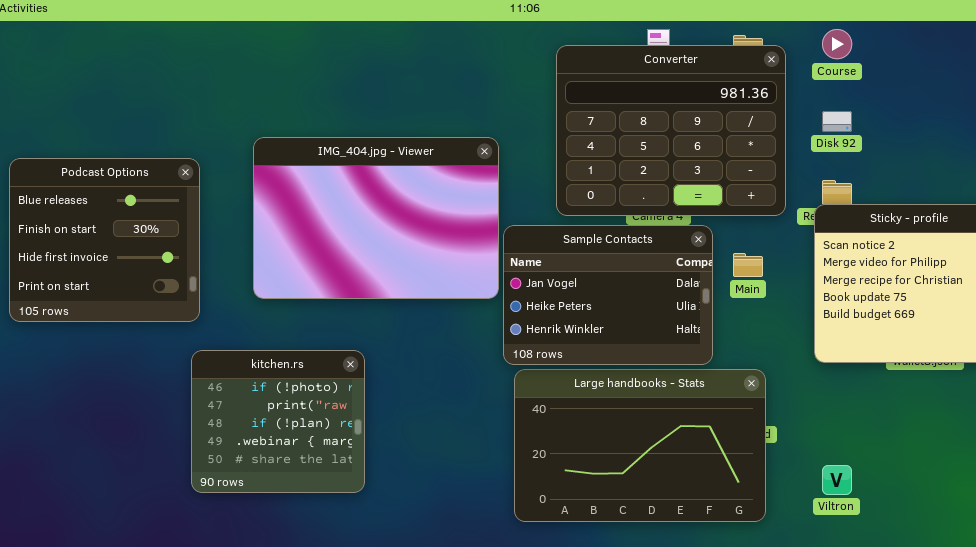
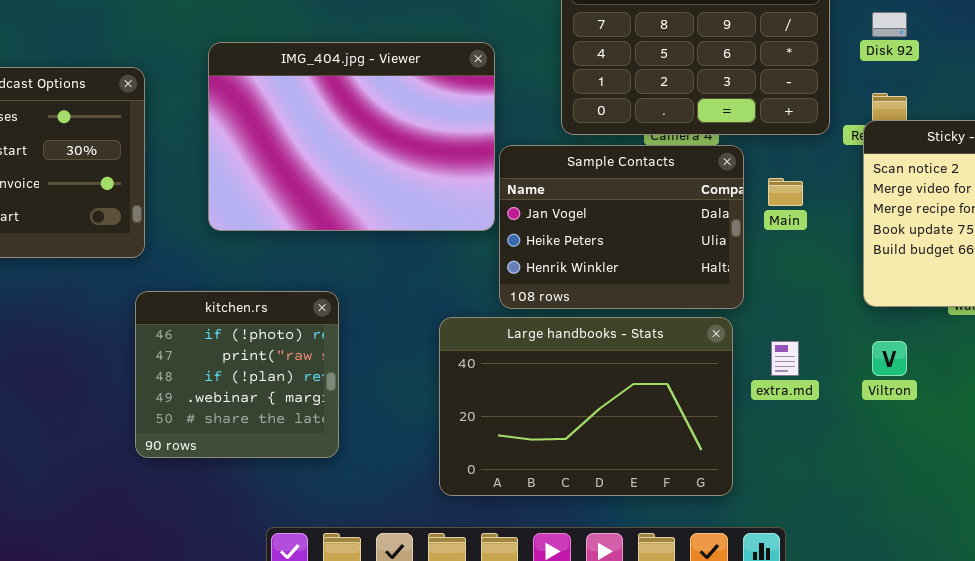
Large handbooks - Stats: [514,369,766,522] -> [439,317,733,496], moved
Viltron: [822,465,852,495] -> [872,341,907,376], moved

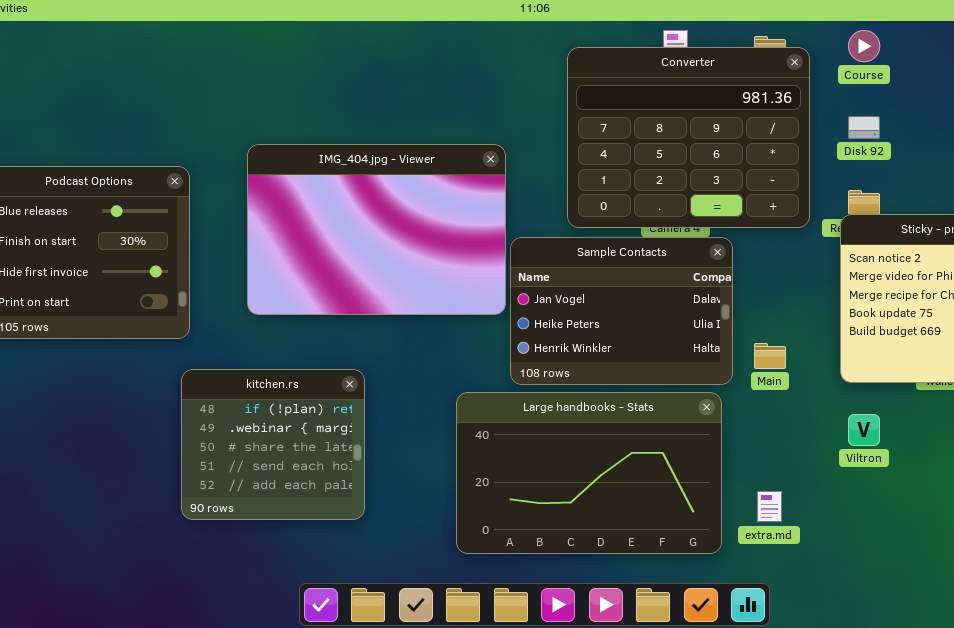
Main: [768,178,803,206] -> [754,343,786,369], moved
kitchen.rs: [135,291,339,458] -> [181,369,365,520], scrolled down 2 rows
extra.md: [771,341,799,376] -> [757,491,782,522], moved

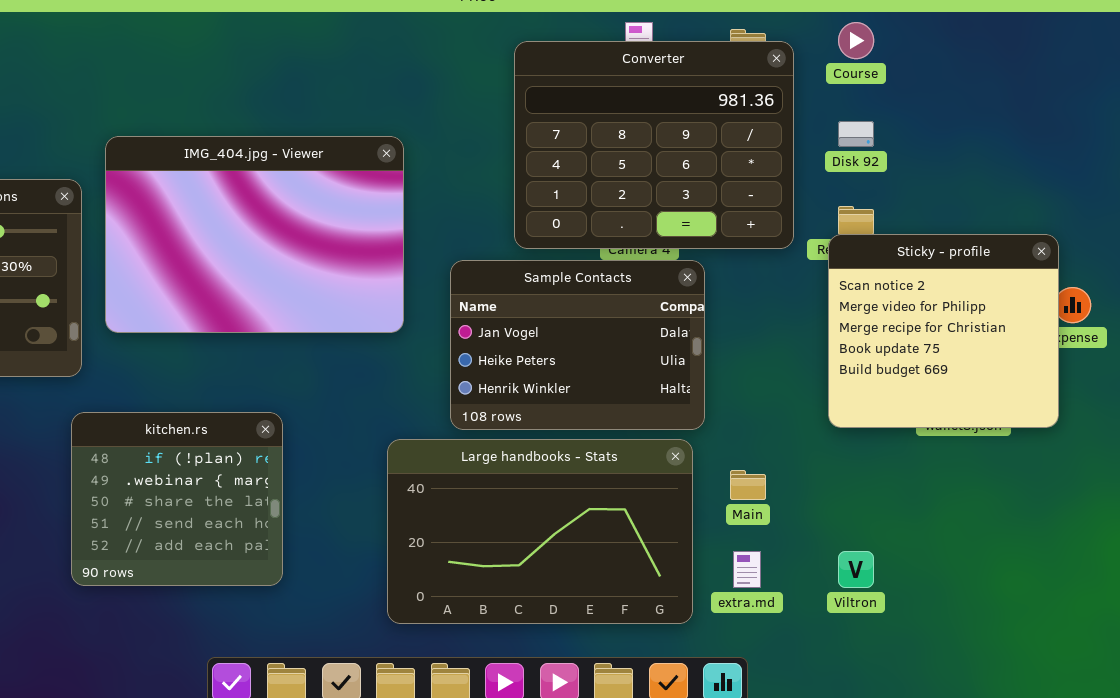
IMG_404.jpg - Viewer: [247,144,506,315] -> [105,136,404,333], moved
Main: [754,343,786,369] -> [730,470,766,500], moved
Viltron: [848,414,880,446] -> [838,551,874,588], moved

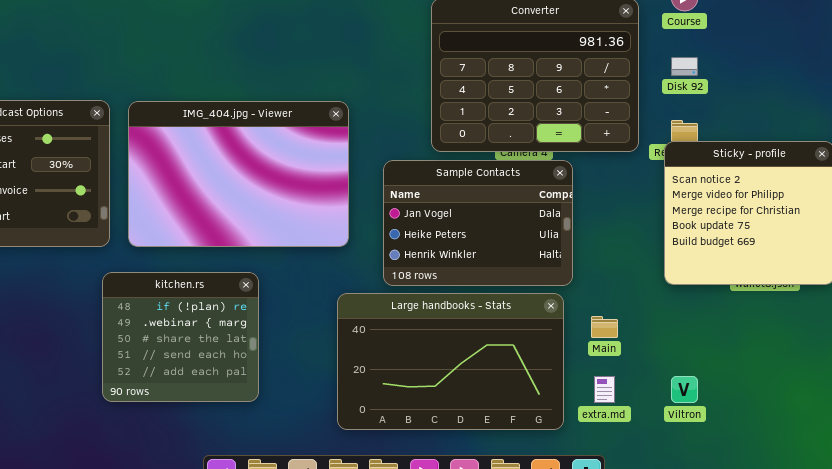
IMG_404.jpg - Viewer: [105,136,404,333] -> [128,101,349,247], moved

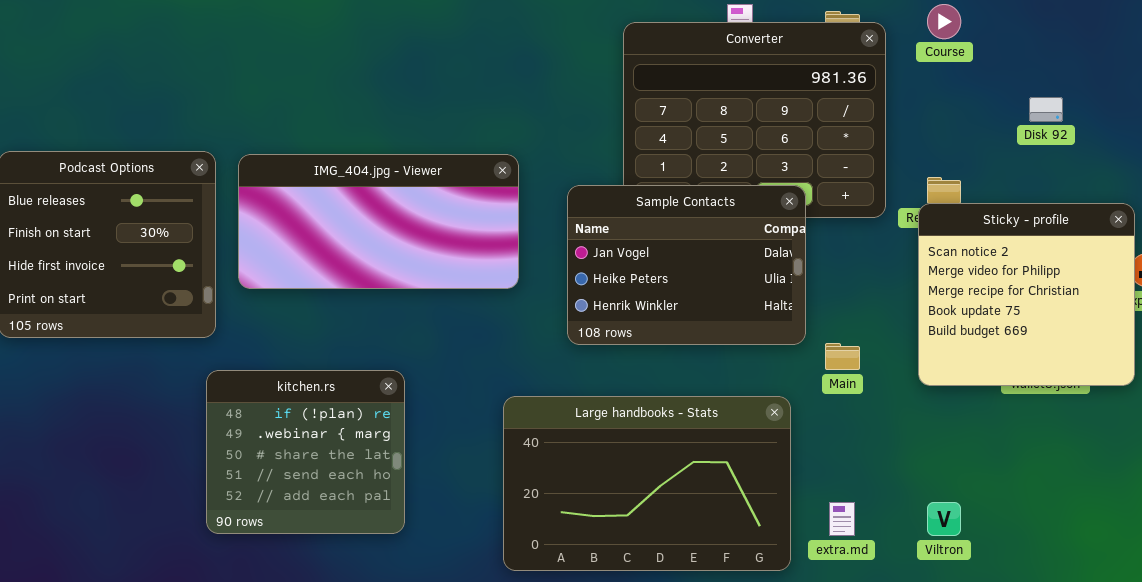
Disk 92: [671,57,698,76] -> [1029,97,1063,122], moved
IMG_404.jpg - Viewer: [128,101,349,247] -> [238,154,519,289], resized
Sample Contacts: [383,160,573,286] -> [567,185,806,345], moved
Main: [591,316,618,338] -> [825,343,860,370], moved

